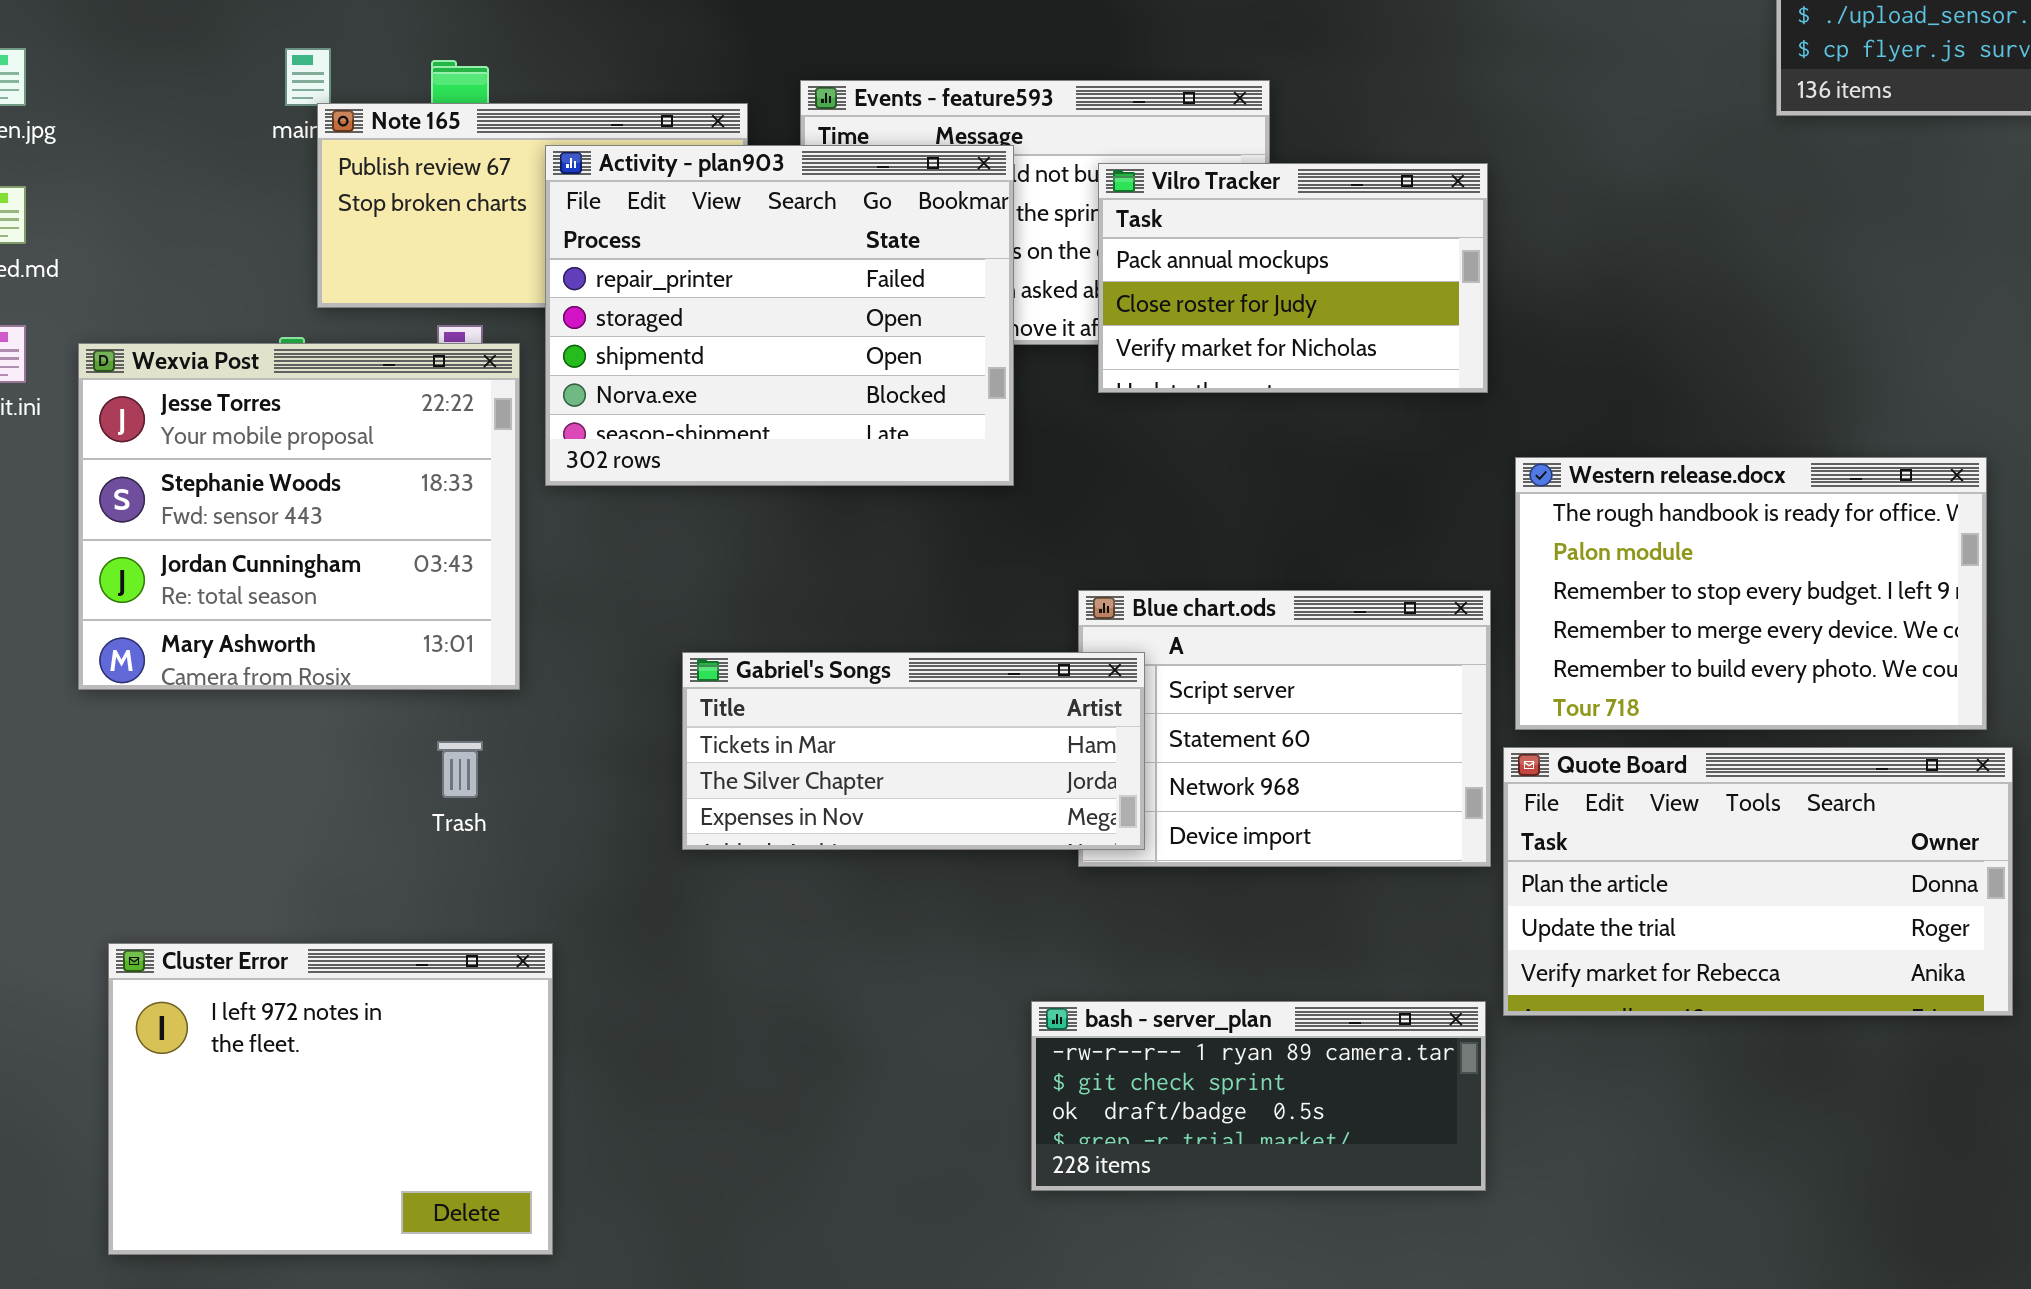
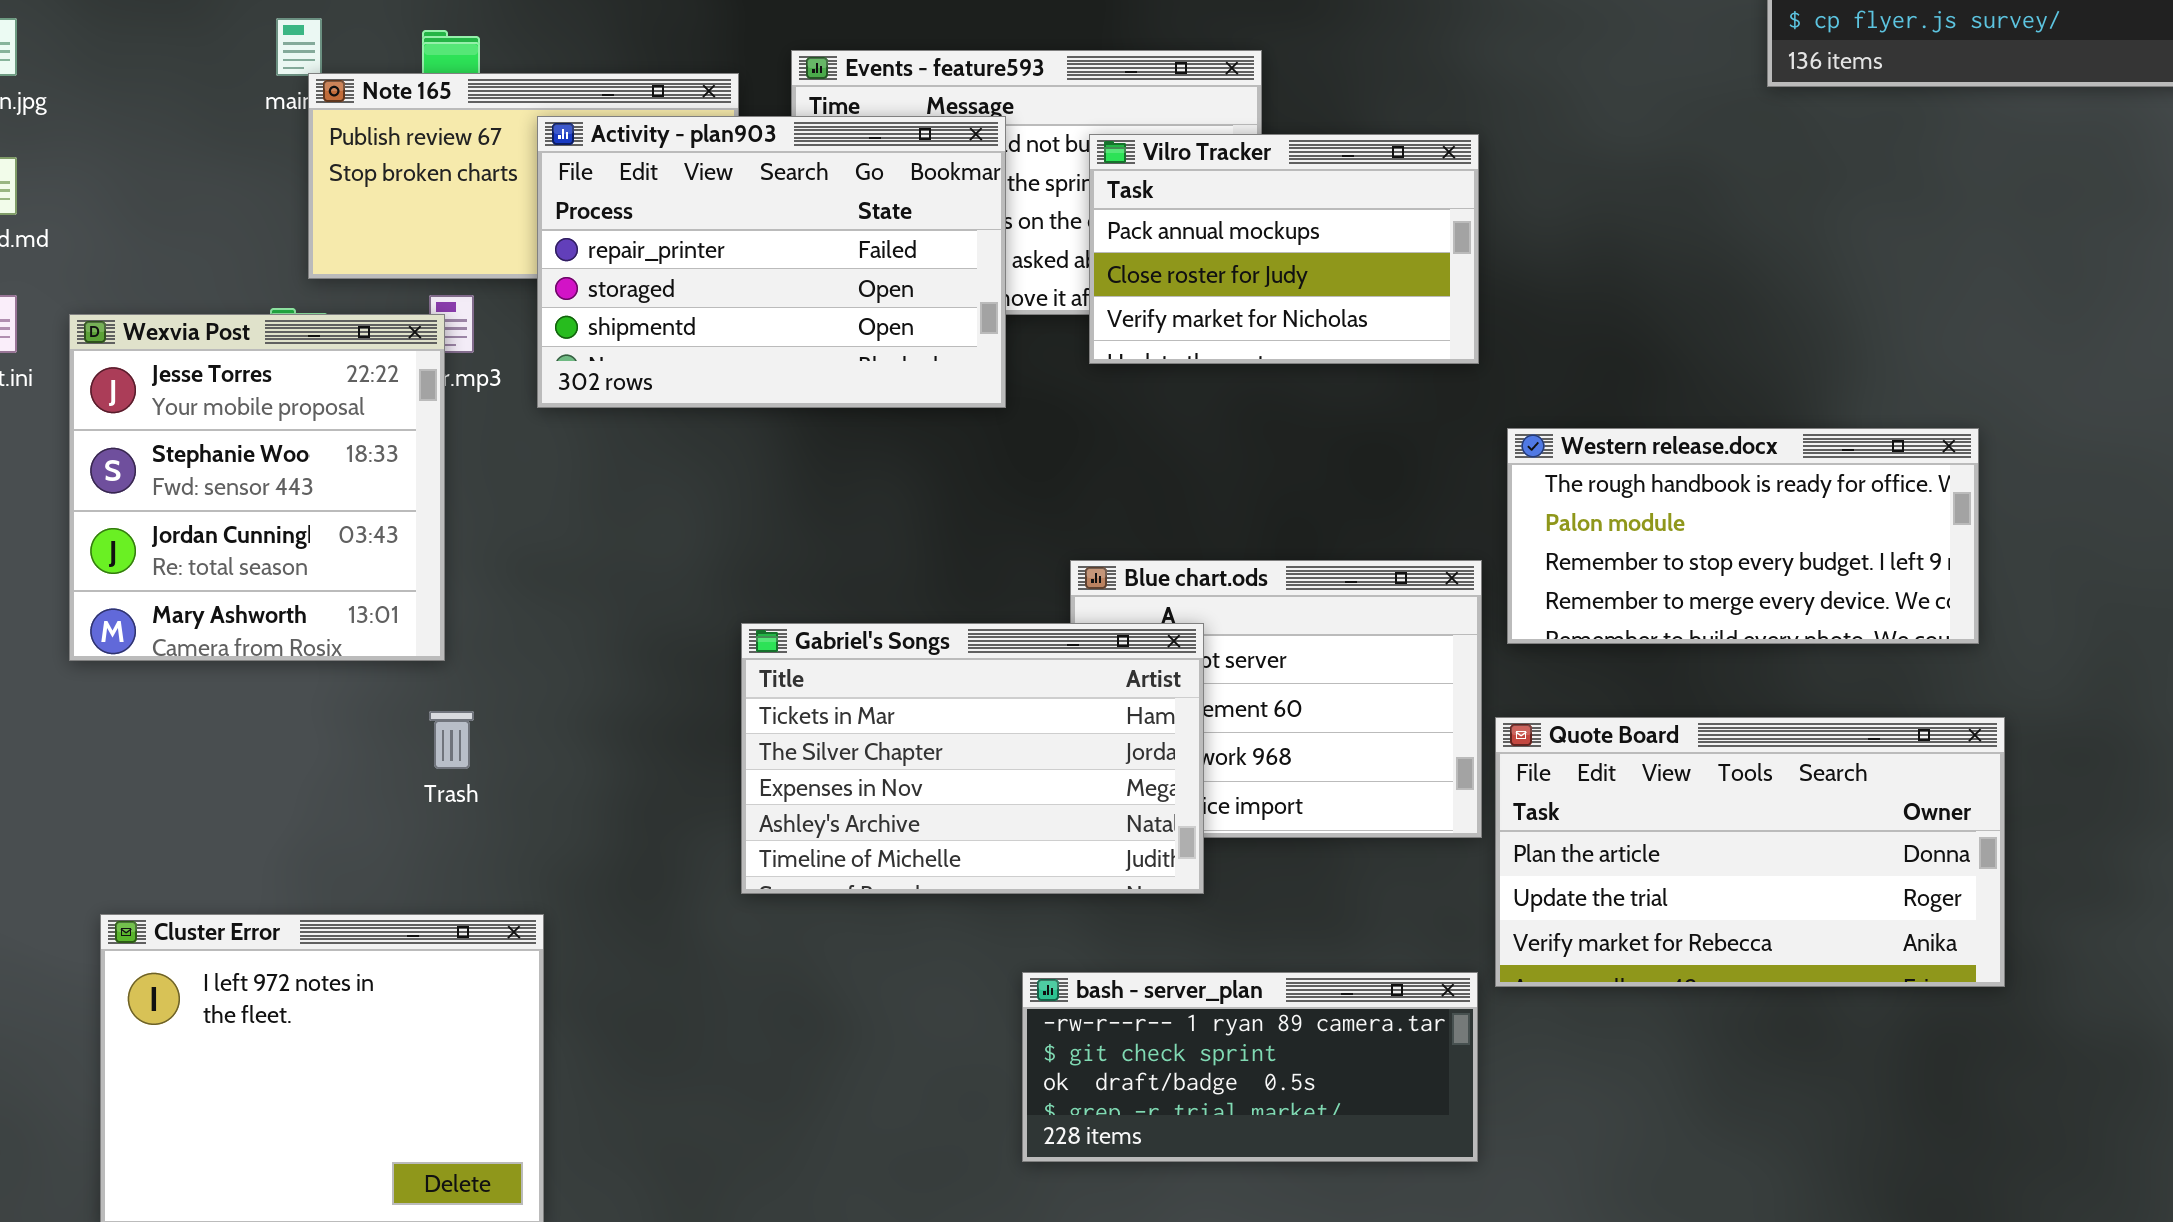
Activity - plan903: [545,145,1014,486] -> [537,116,1006,408], resized
Wexvia Post: [78,343,520,690] -> [69,314,445,661], resized
Western release.docx: [1515,457,1987,730] -> [1507,428,1979,644], resized
Gabriel's Songs: [682,652,1145,850] -> [741,623,1204,894], moved, resized

